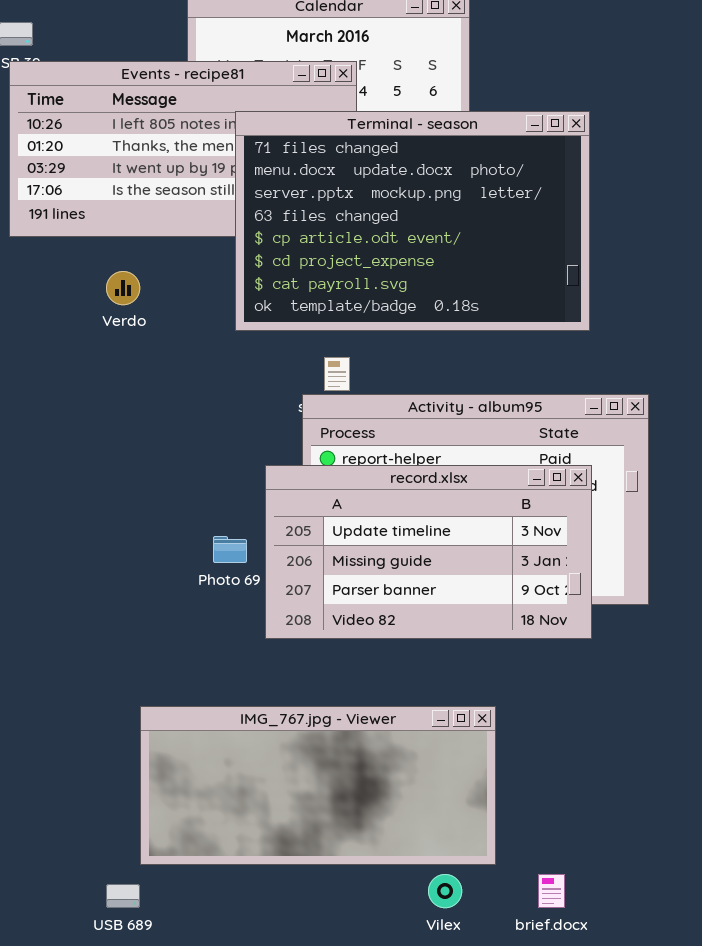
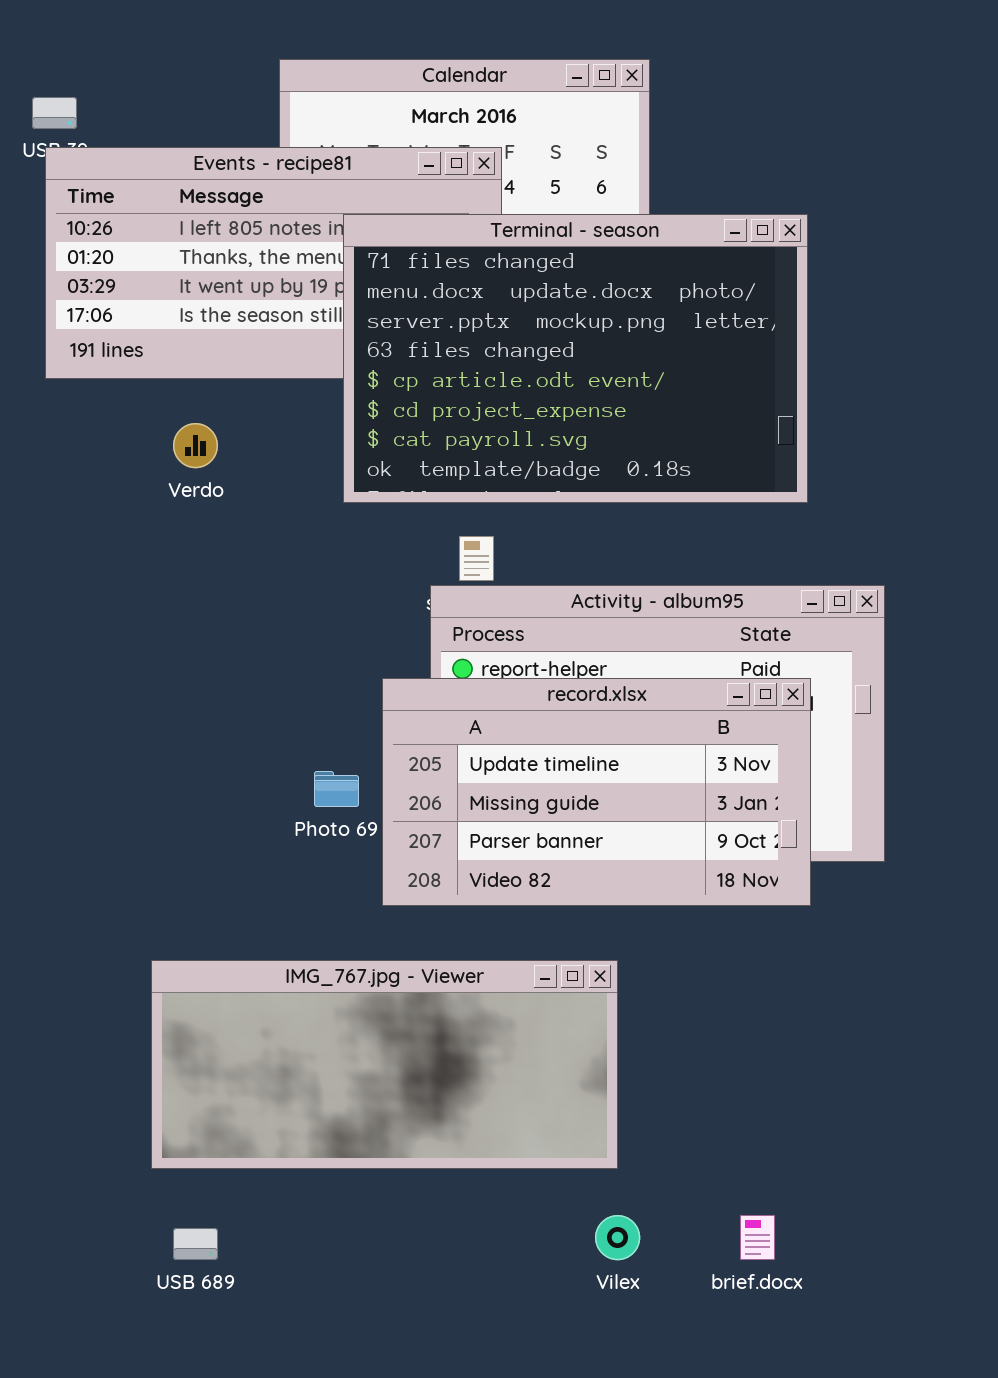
IMG_767.jpg - Viewer: [140,706,496,865] -> [151,960,618,1169], moved

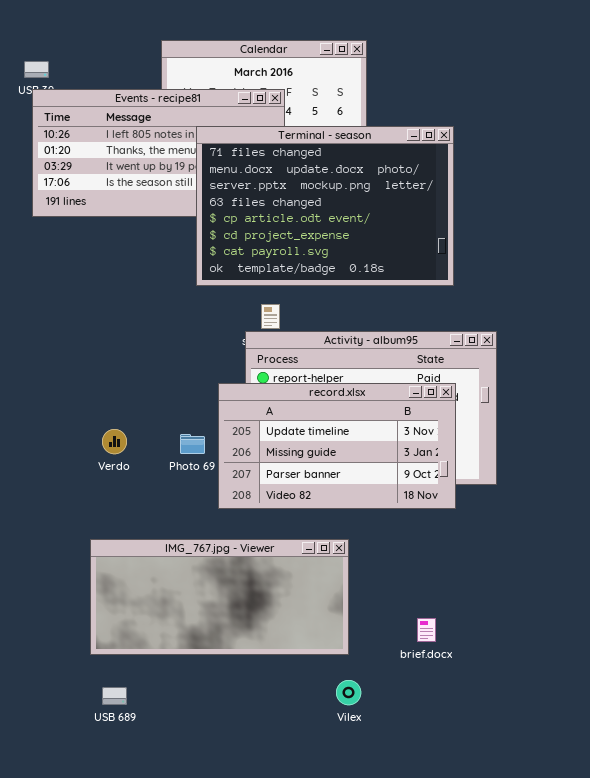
Verdo: [173,423,218,468] -> [102,429,127,454], moved
brief.docx: [740,1215,775,1260] -> [417,618,436,642], moved

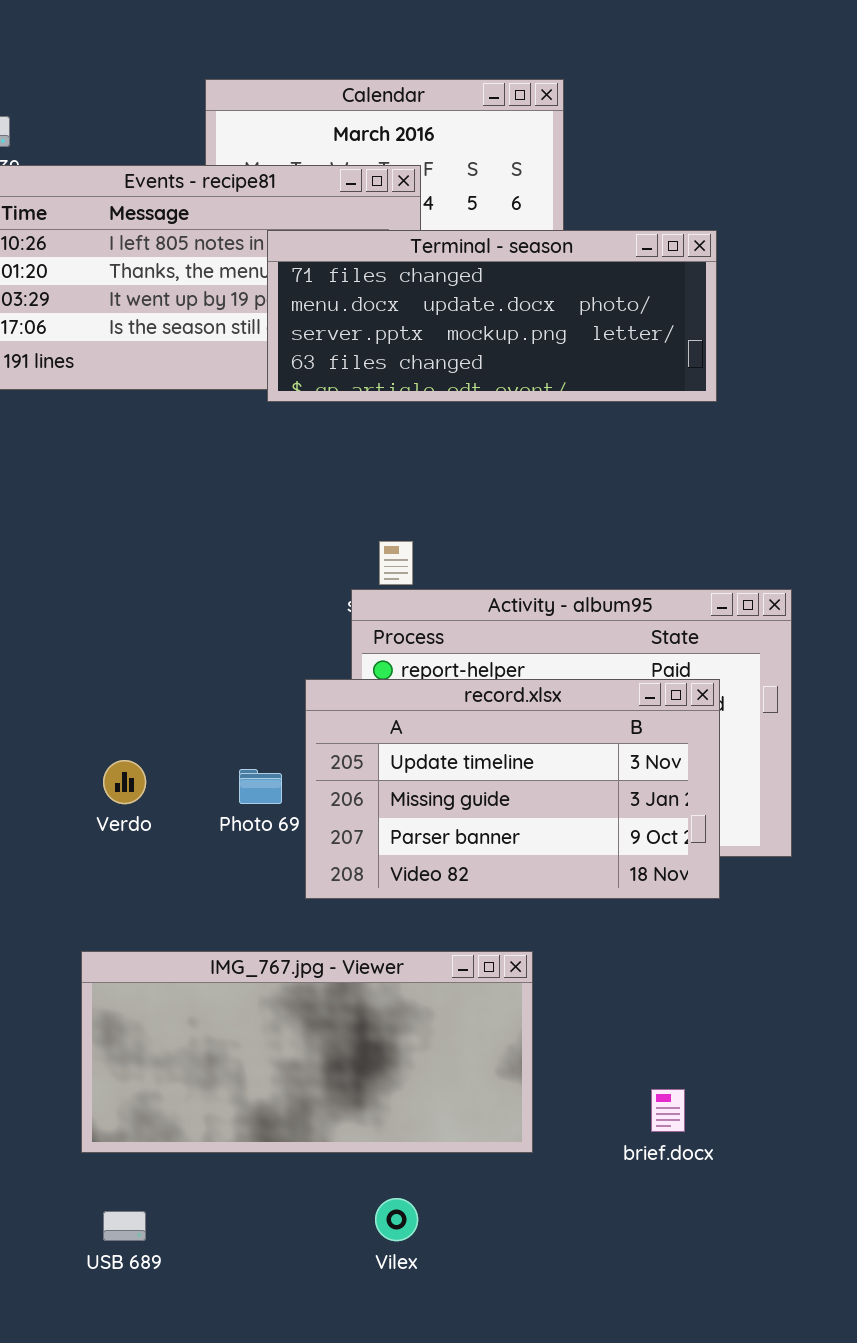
Terminal - season: [196,126,454,286] -> [267,230,717,402], resized
Vilex: [336,680,361,705] -> [375,1198,418,1241], moved

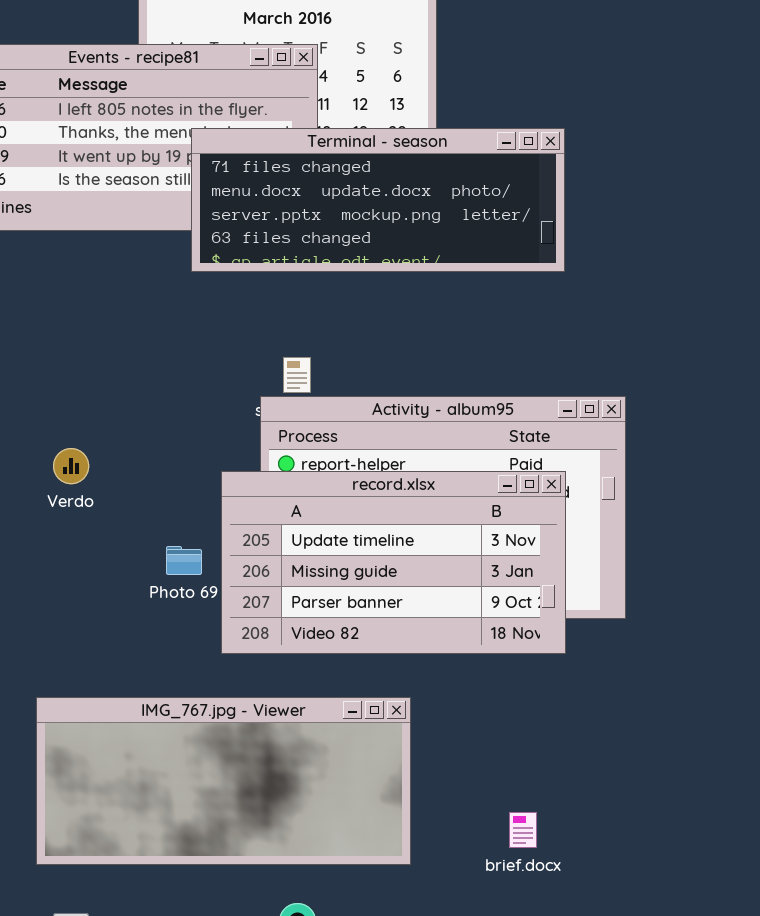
Terminal - season: [267,230,717,402] -> [191,128,565,272], moved
Verdo: [103,760,146,804] -> [53,448,89,484], moved

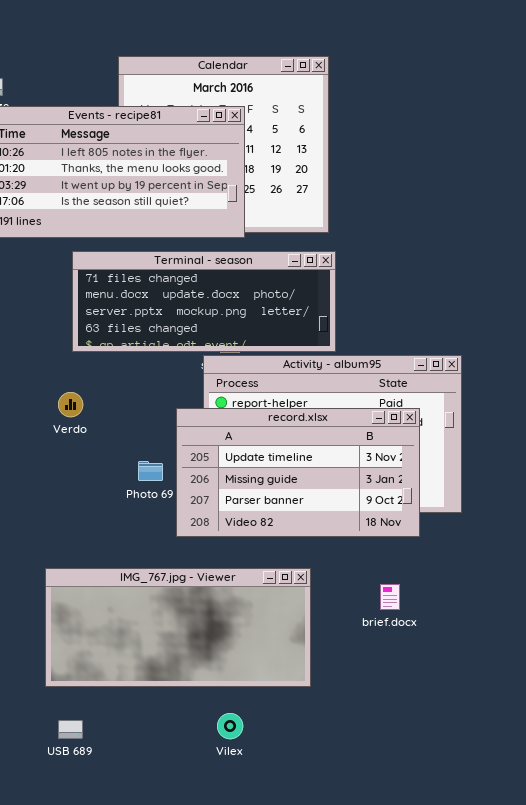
Terminal - season: [191,128,565,272] -> [72,251,336,352], moved
brief.docx: [509,812,537,848] -> [380,584,400,610], moved

